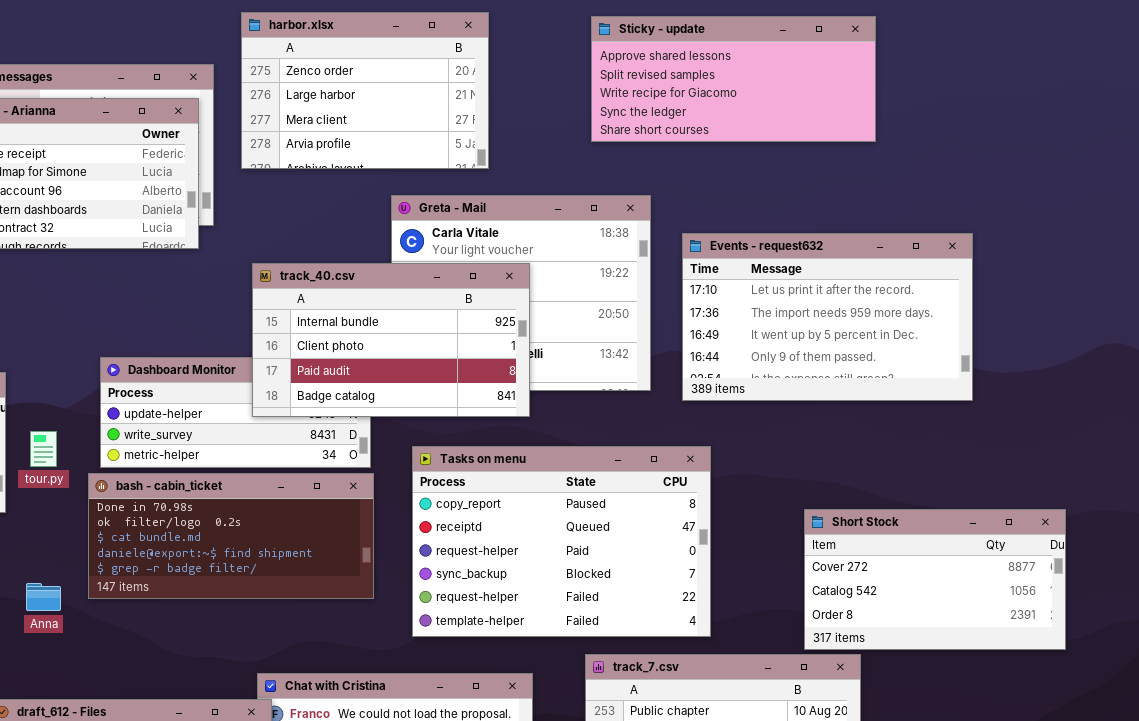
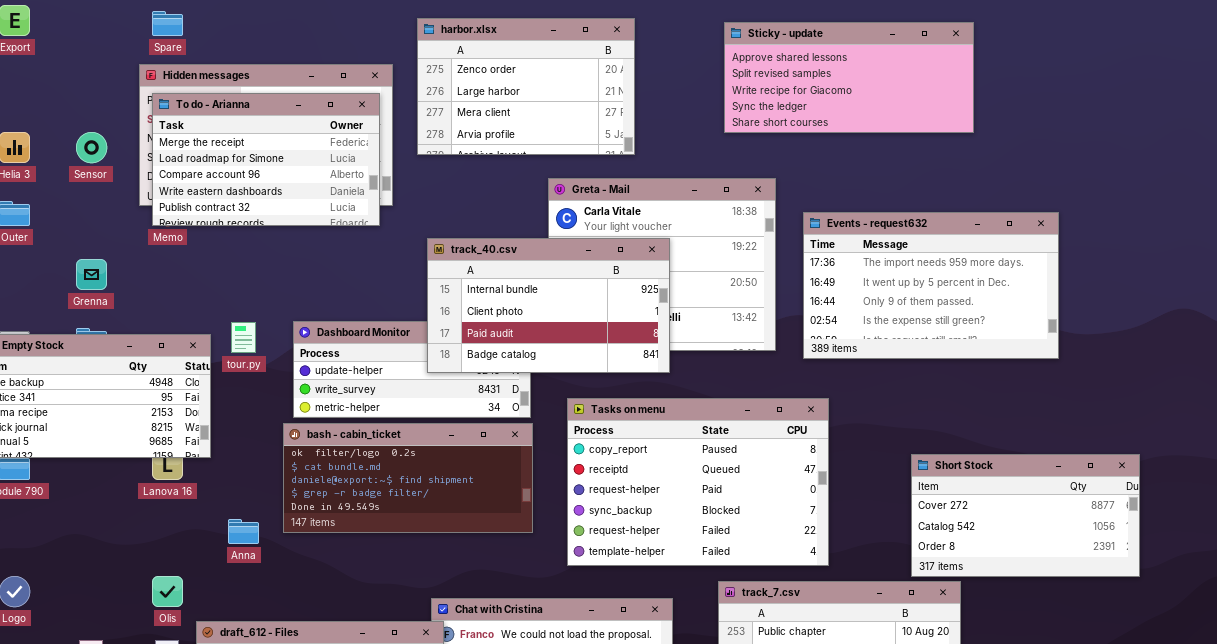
Events - request632: [682,233,973,401] -> [803,212,1059,359], scrolled down 1 row
tour.py: [30,431,57,467] -> [231,322,256,353], moved
bash - cabin_ticket: [88,473,374,599] -> [283,423,533,533], scrolled down 1 row

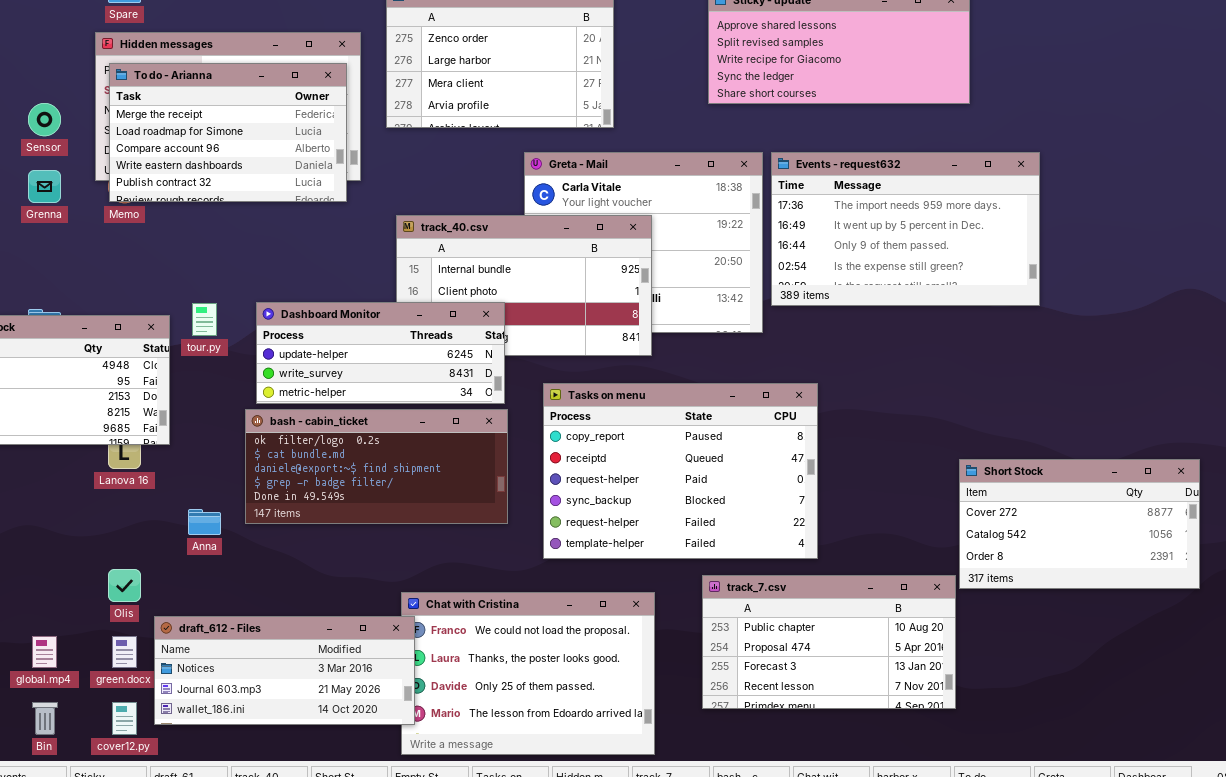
Events - request632: [803,212,1059,359] -> [771,152,1040,306], moved
Grenna: [76,259,107,290] -> [28,170,61,203], moved
Dashboard Monitor: [293,321,531,418] -> [256,302,505,404], raised
Short Stock: [911,454,1140,577] -> [959,459,1200,589], moved

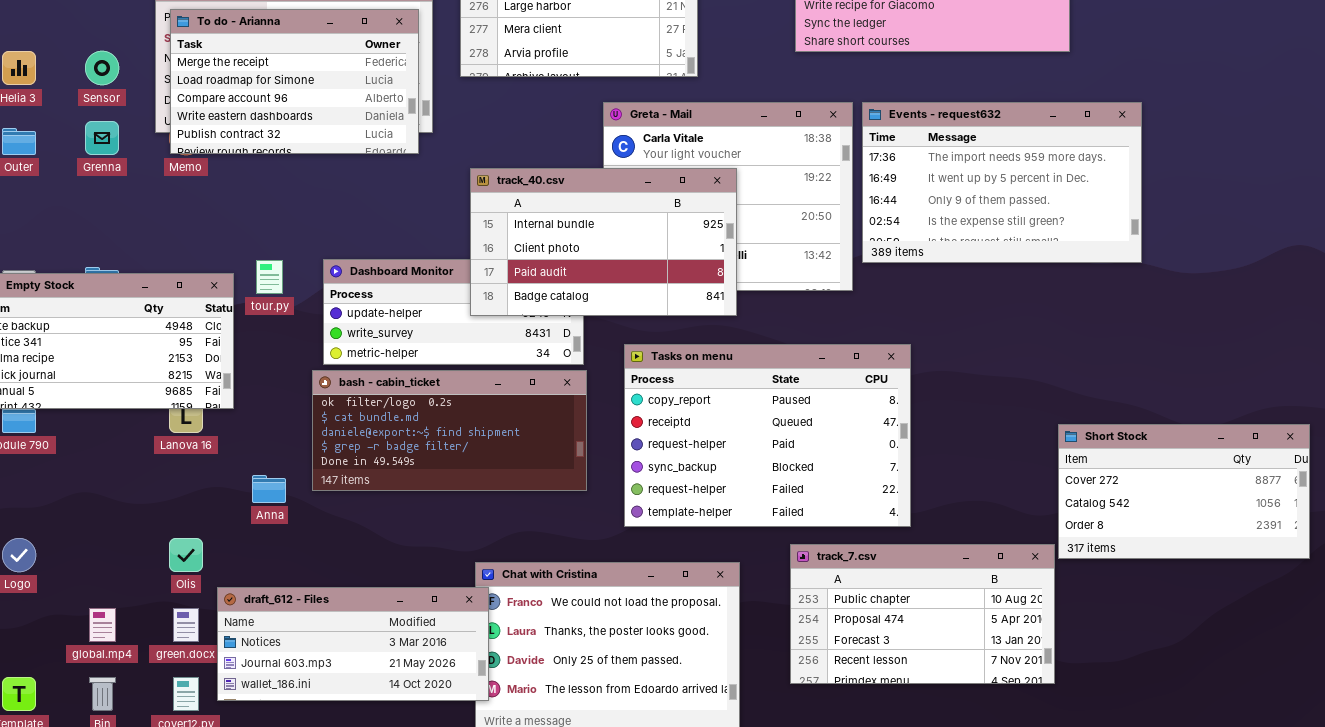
track_40.csv: [396,215,652,356] -> [470,168,737,316], raised

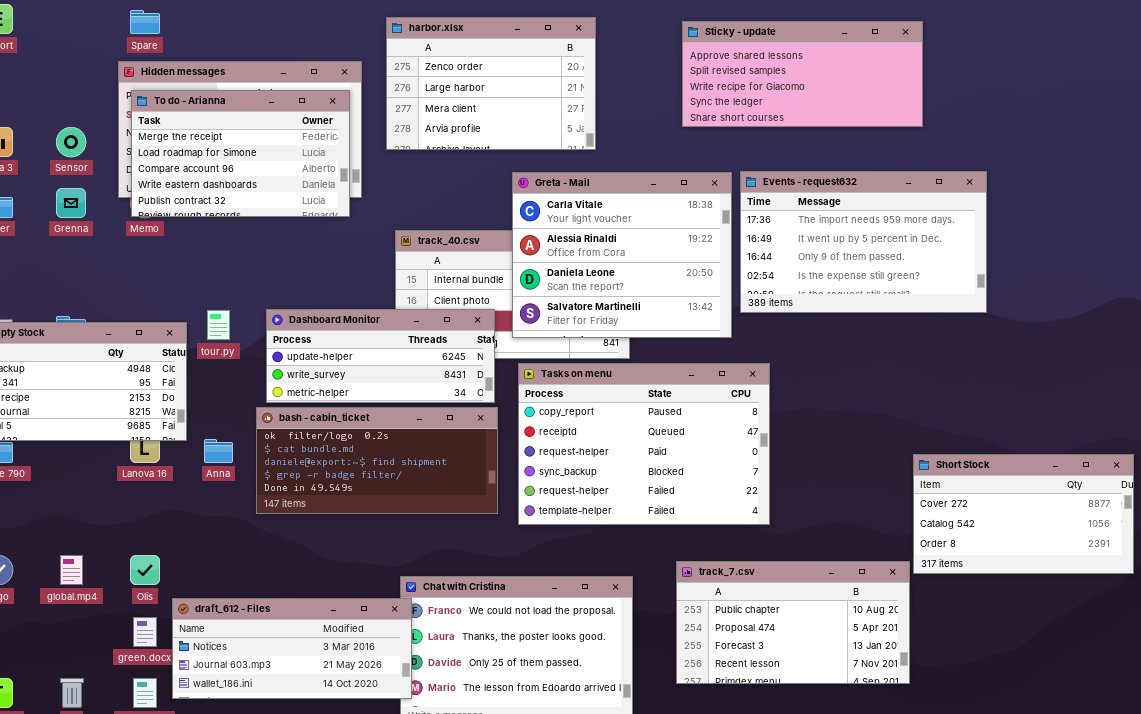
Greta - Mail: [603,102,853,291] -> [512,172,732,338], raised
Dashboard Monitor: [323,259,584,365] -> [266,309,495,403], raised
Tasks on menu: [624,344,911,527] -> [518,363,770,525], moved
Anna: [252,475,286,503] -> [204,439,233,463], moved
global.mp4: [89,608,116,642] -> [60,555,83,585], moved

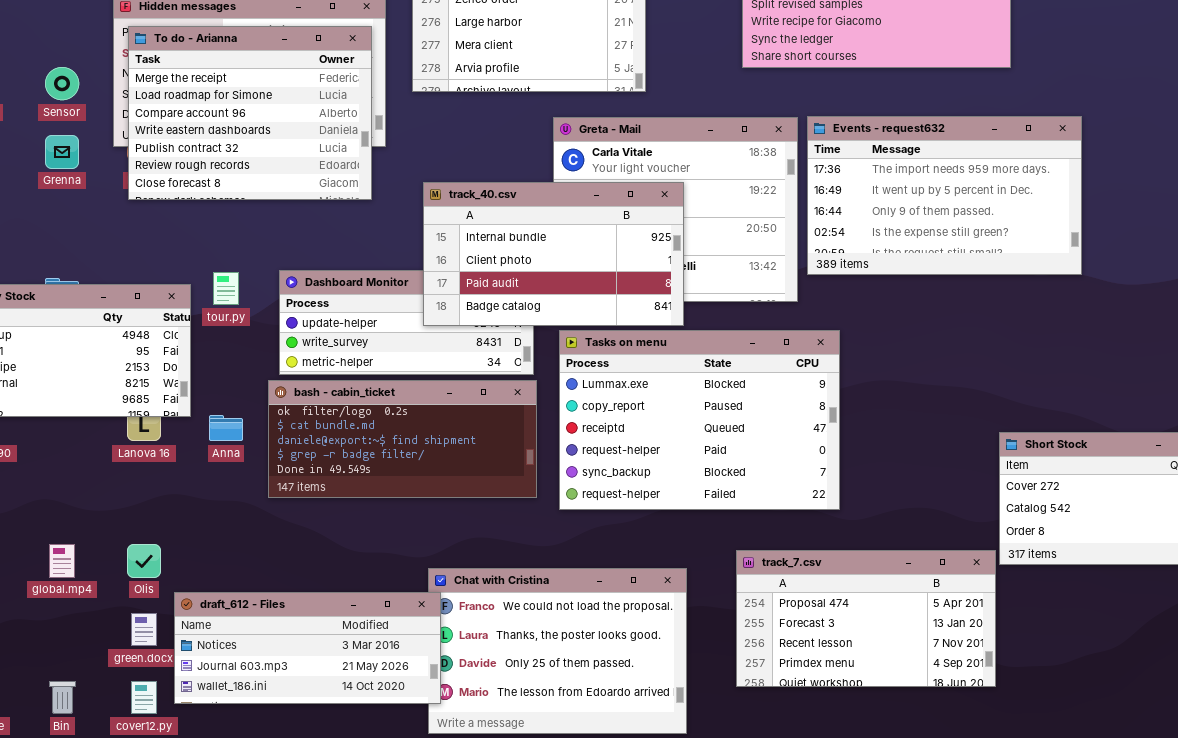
To do - Arianna: [131,90,350,217] -> [128,26,372,200], resized
track_40.csv: [395,230,630,359] -> [423,182,684,326], raised
Tasks on menu: [518,363,770,525] -> [559,330,840,510], scrolled up 1 row
track_7.csv: [676,561,910,684] -> [736,550,996,687], scrolled down 1 row

